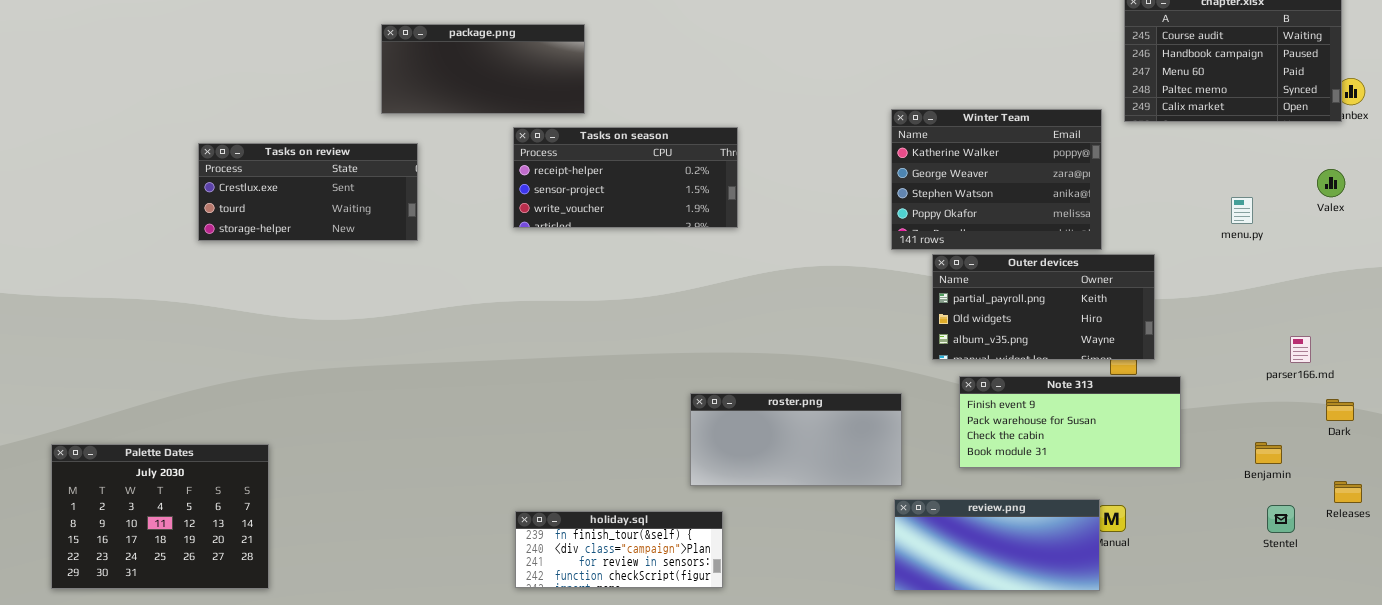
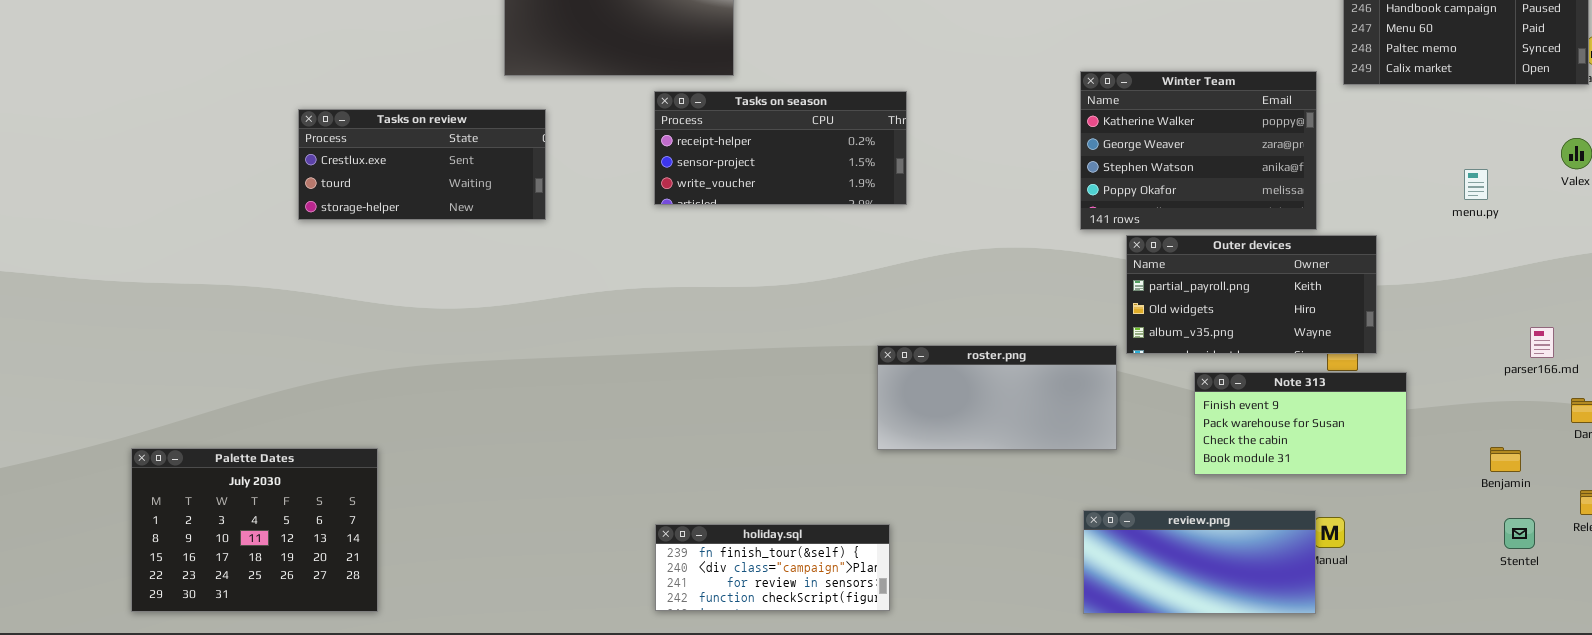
Note 313: [959,376,1181,468] -> [1194,372,1407,475], resized
roster.png: [690,393,902,486] -> [877,345,1117,450], moved

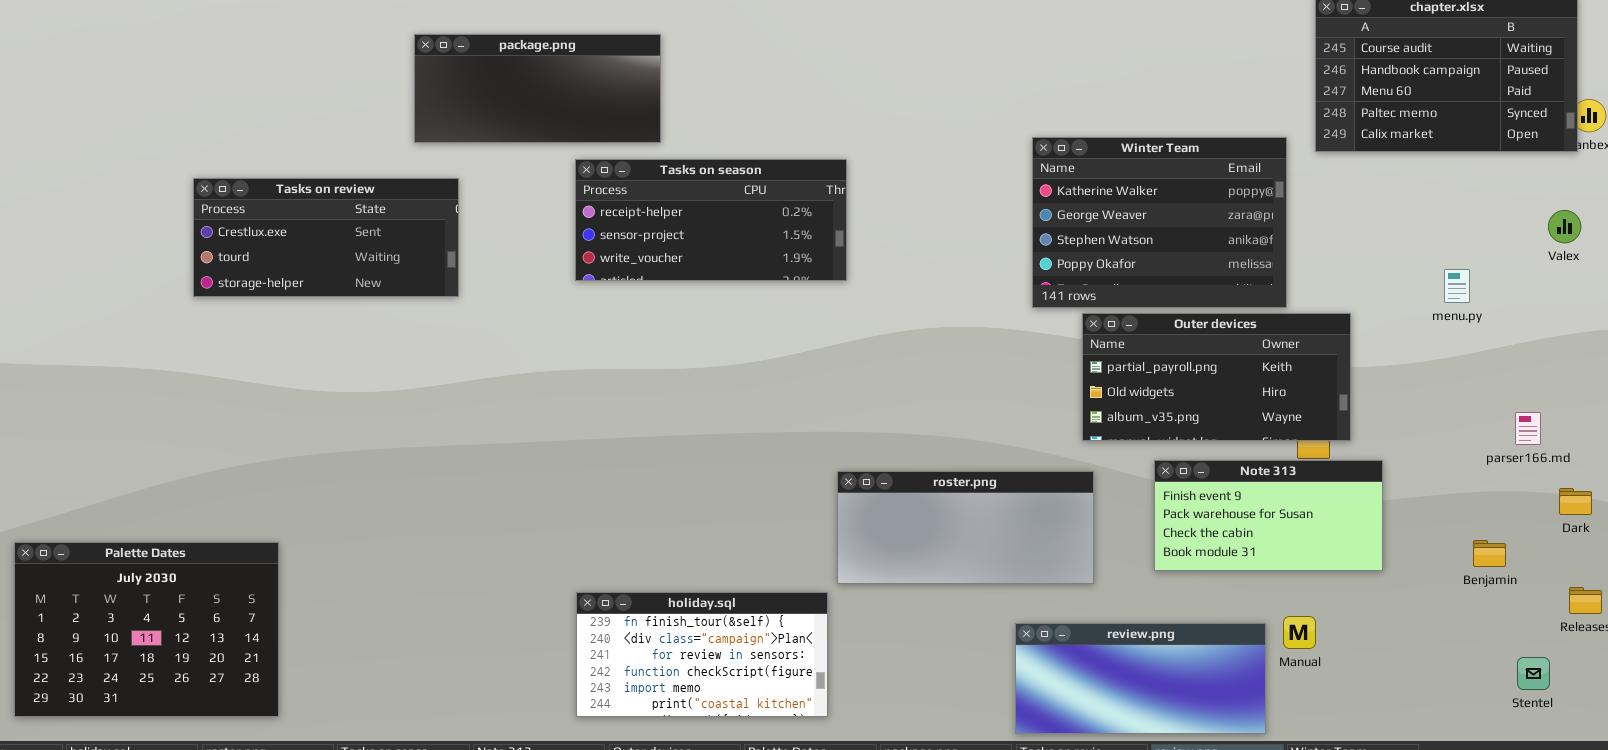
menu.py: [1464,169,1488,200] -> [1444,269,1470,303], moved
roster.png: [877,345,1117,450] -> [837,471,1094,584], moved
review.png: [1083,510,1316,614] -> [1015,623,1266,734], moved
Stentel: [1504,518,1535,549] -> [1517,657,1550,690], moved
holiday.sql: [655,524,890,611] -> [576,592,828,717], resized

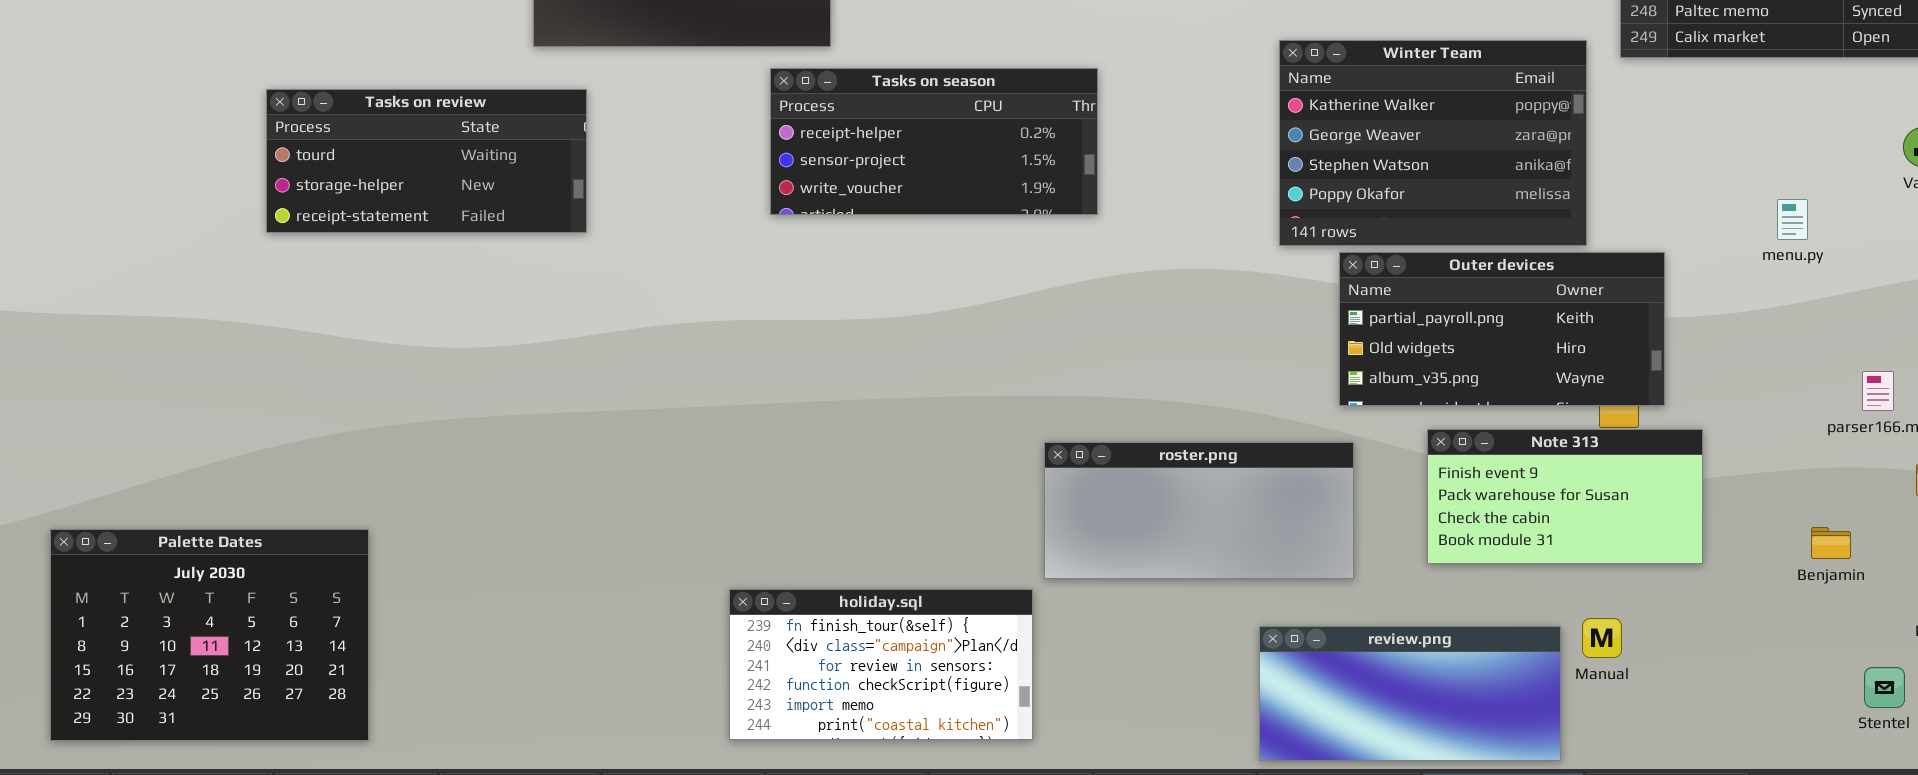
Tasks on season: [575,159,847,281] -> [770,68,1098,215], moved
Tasks on review: [193,178,459,297] -> [266,89,587,233], scrolled down 1 row

